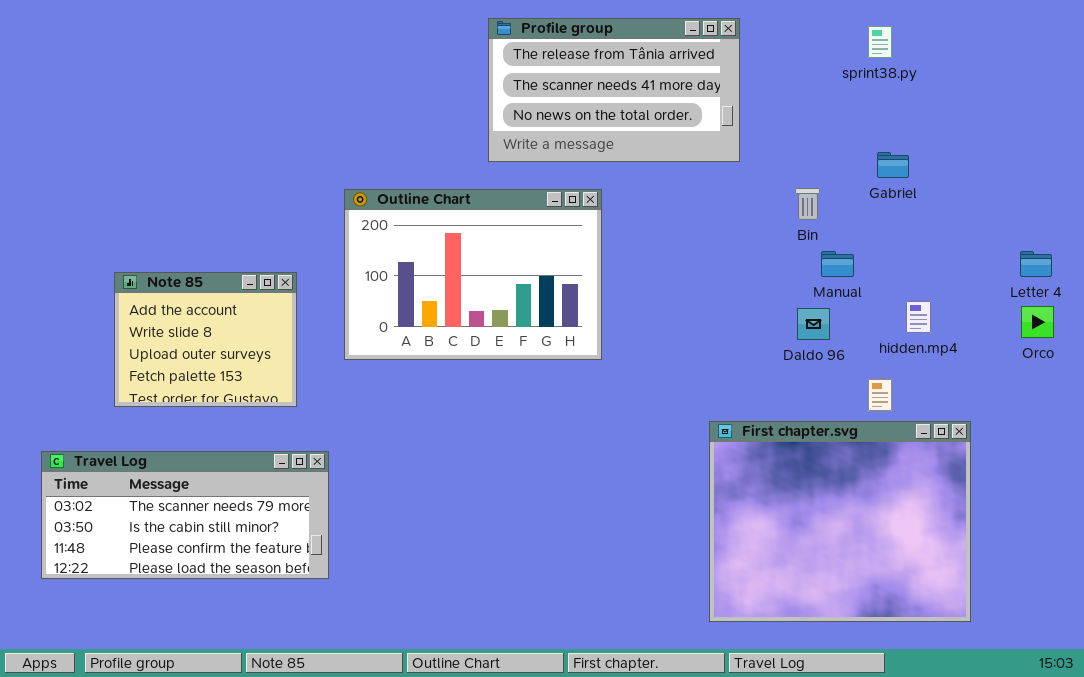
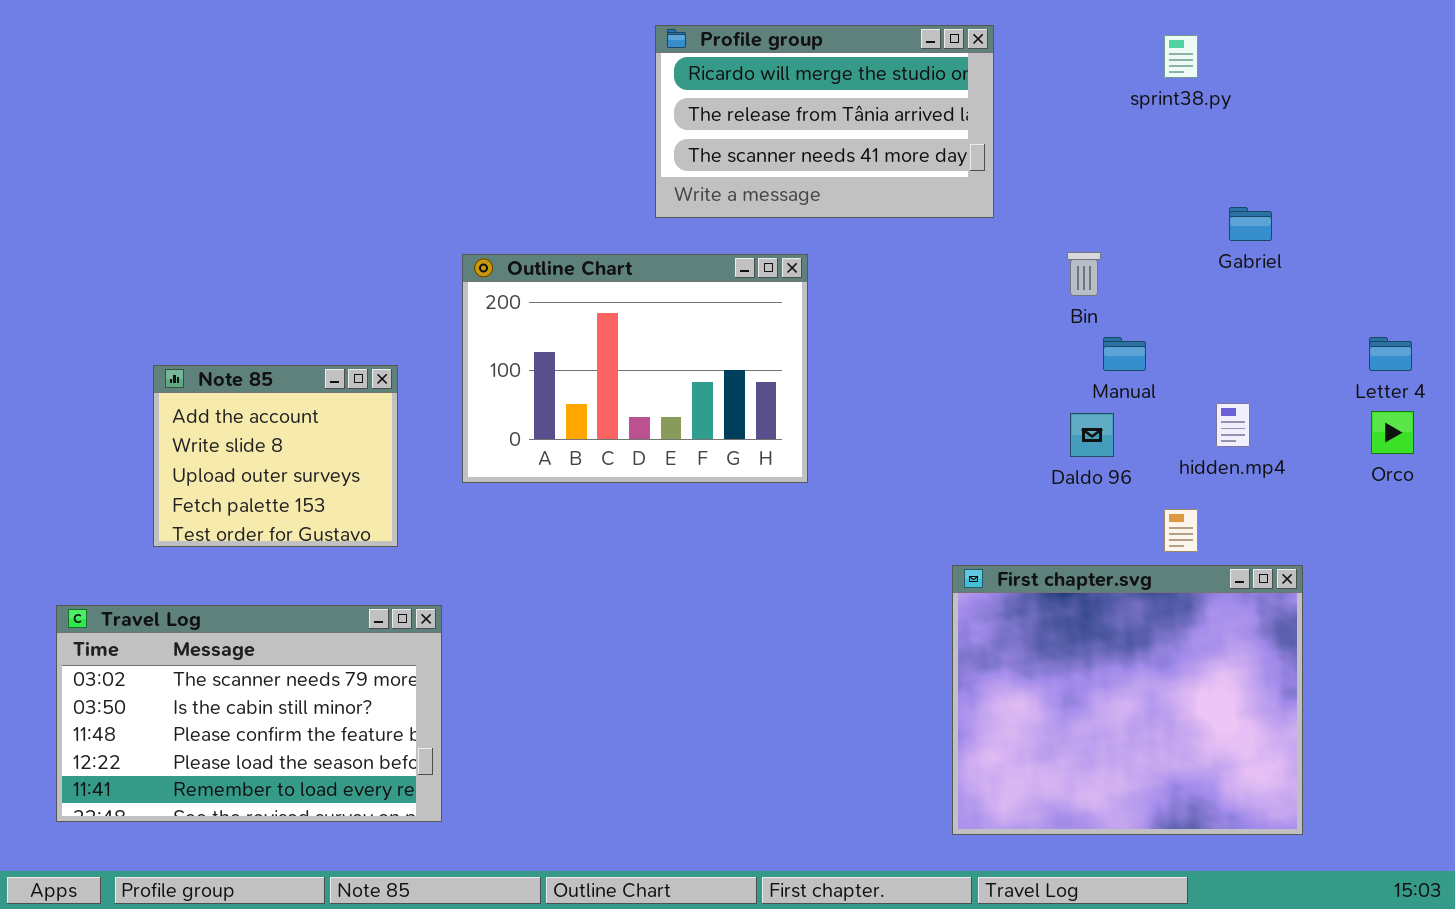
Profile group: [488,18,740,162] -> [655,25,994,218], scrolled up 1 row
Gabriel: [877,152,909,178] -> [1229,207,1272,241], moved
Travel Log: [41,451,329,579] -> [56,605,442,822], resized

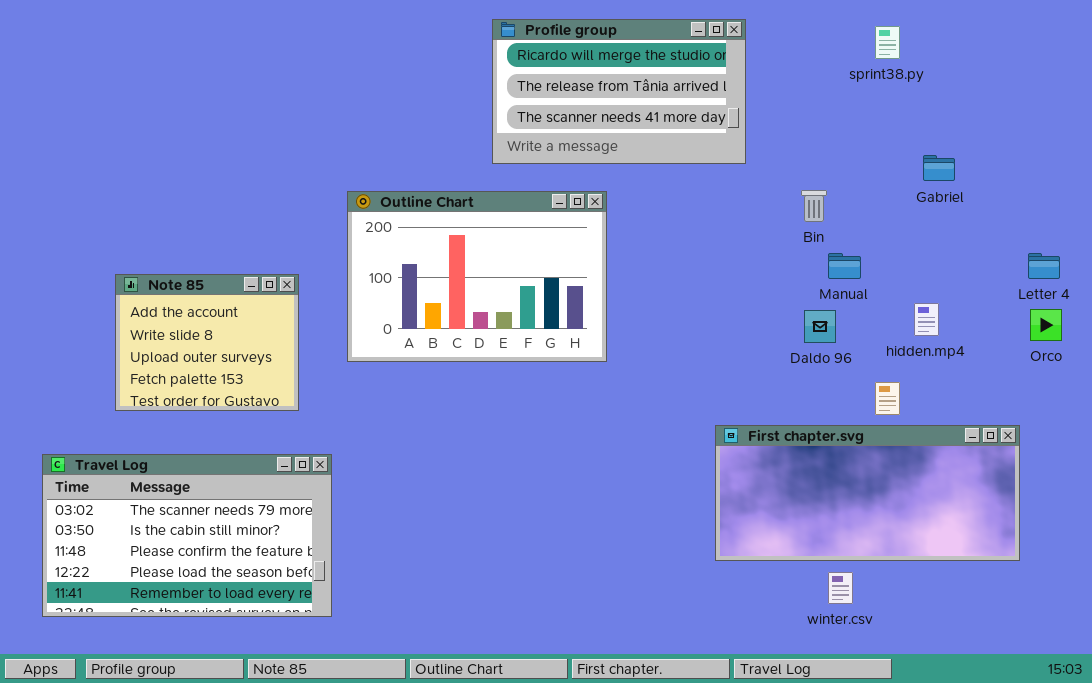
First chapter.svg: [952,565,1303,835] -> [715,425,1020,561], resized

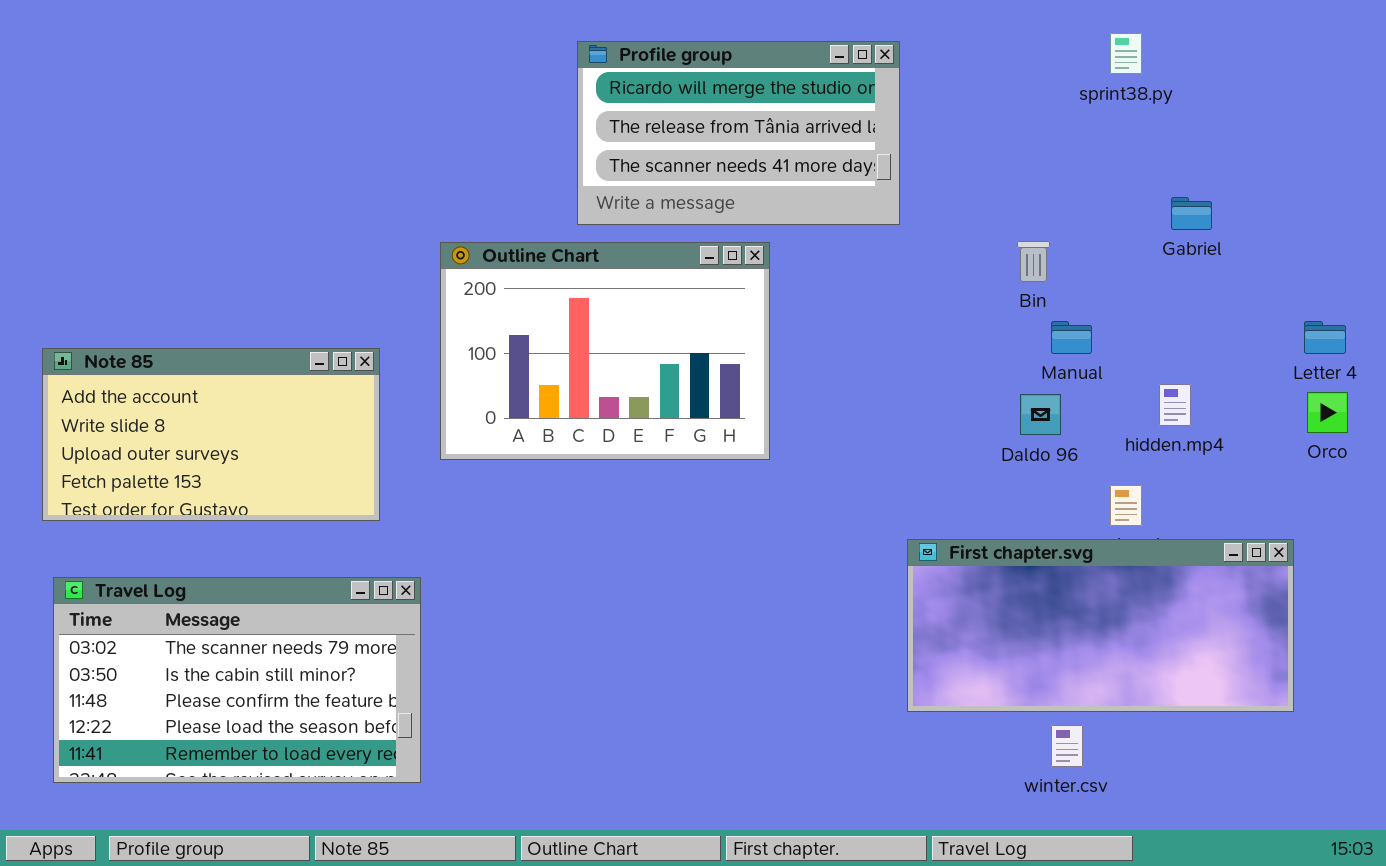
Profile group: [492,19,746,164] -> [577,41,900,225], moved
Note 85: [115,274,299,411] -> [42,348,380,521], resized

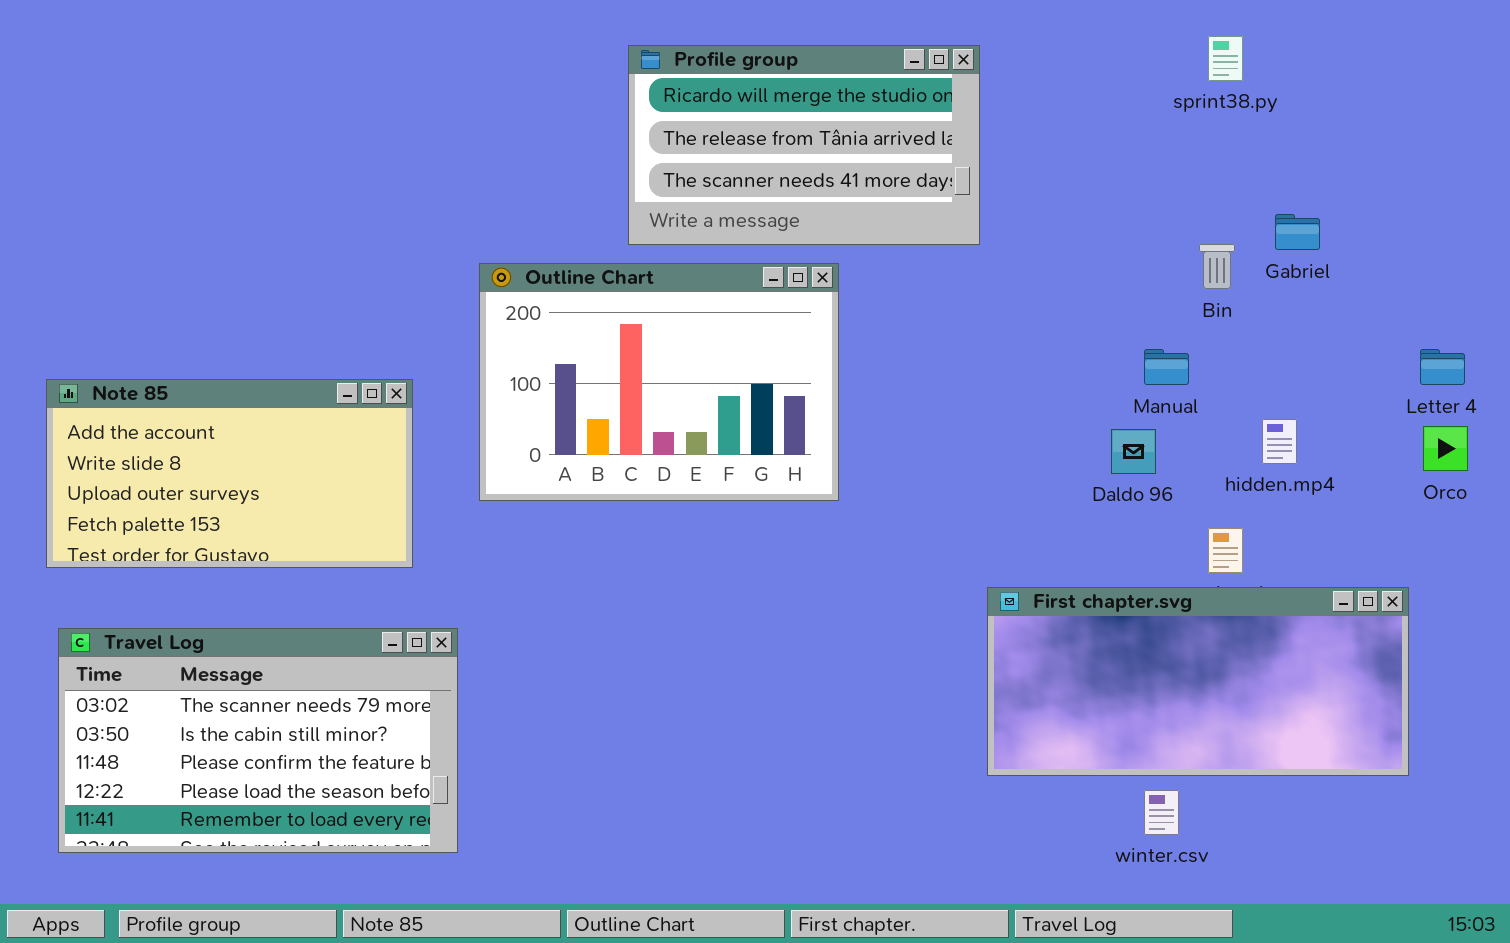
Bin: [1017,241,1050,282] -> [1199,244,1235,289], moved

